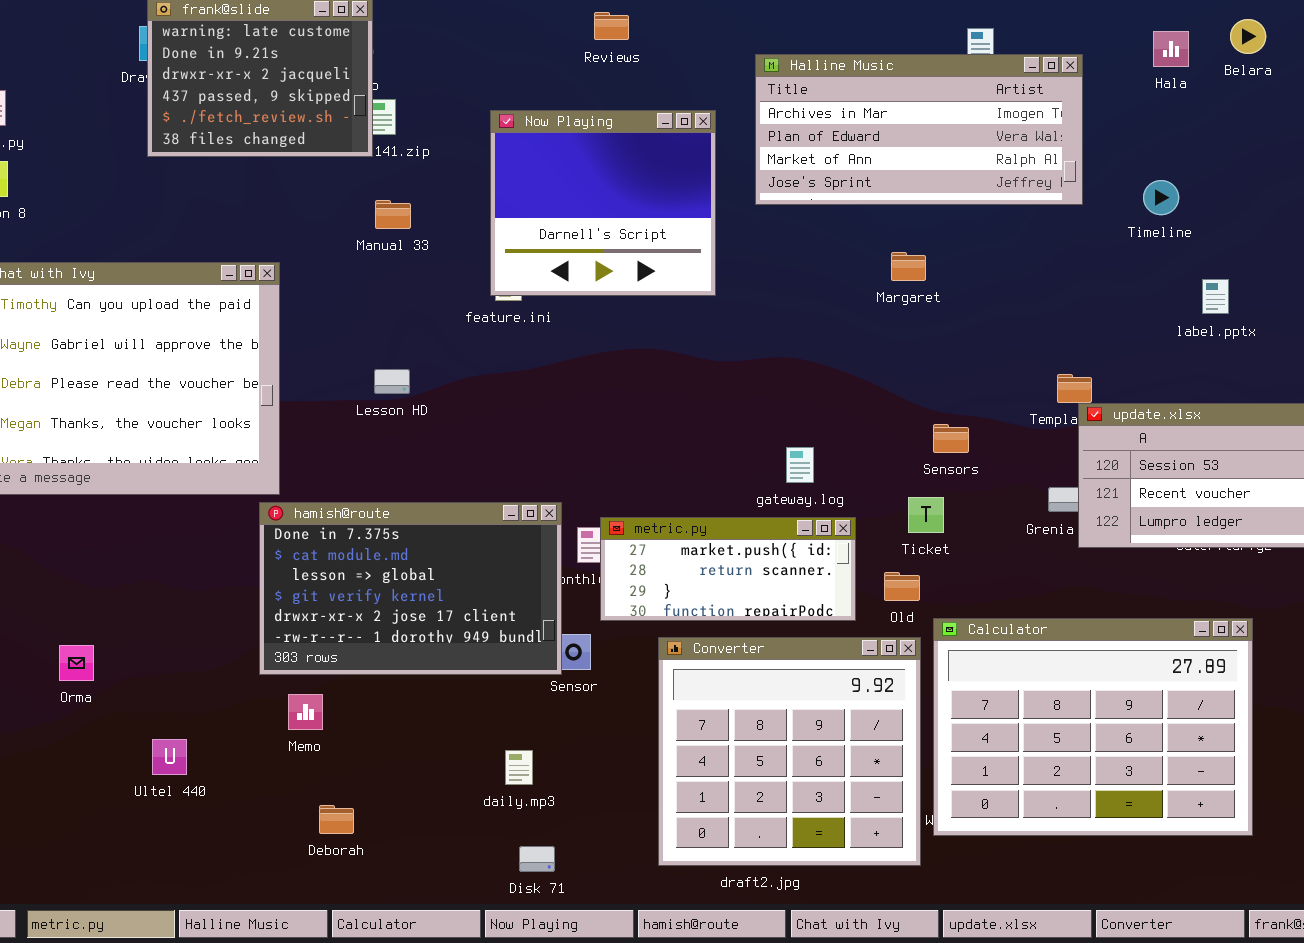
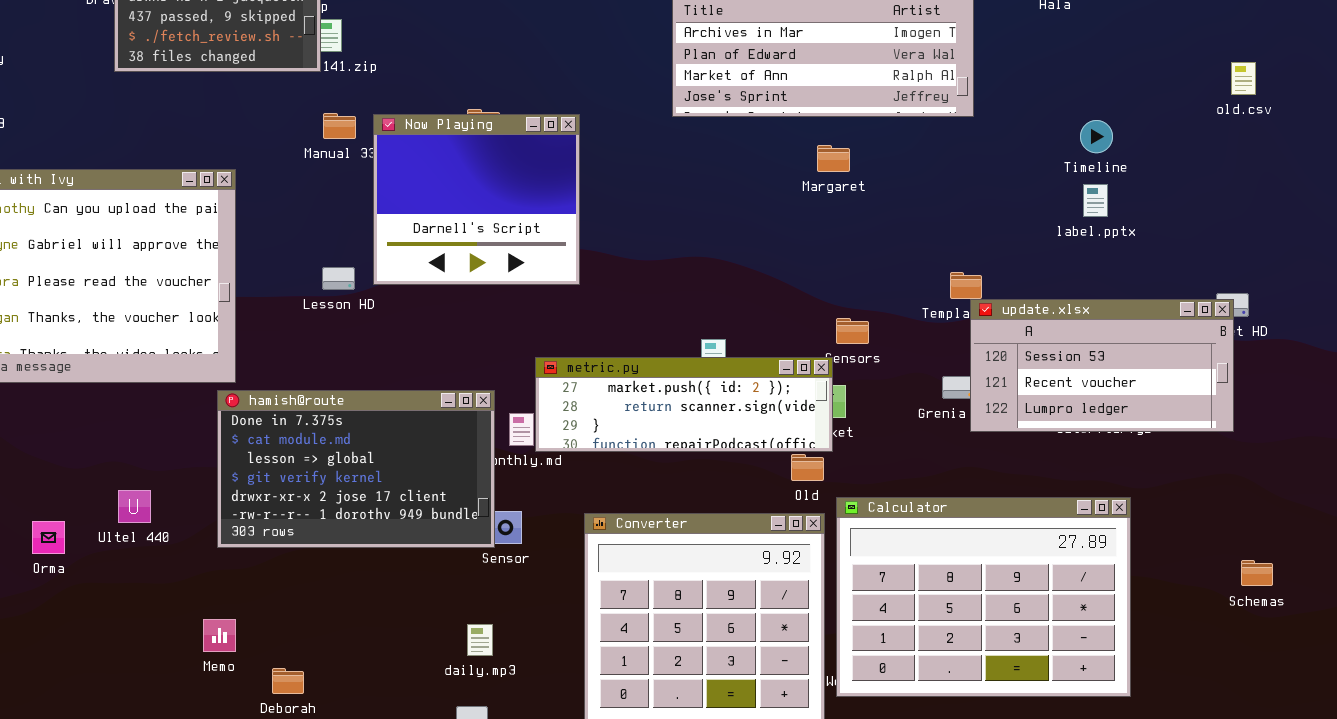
Now Playing: [490,110,716,296] -> [373,114,580,285], moved
Timeline: [1143,180,1179,215] -> [1080,120,1113,153], moved
Margaret: [891,252,926,281] -> [817,145,850,172], moved
metric.py: [600,517,856,621] -> [535,357,833,452], moved, resized
Memo: [288,694,323,730] -> [203,619,236,652], moved
Ultel 440: [152,739,187,775] -> [118,490,151,523], moved
daily.mp3: [505,750,533,785] -> [467,624,493,656], moved

